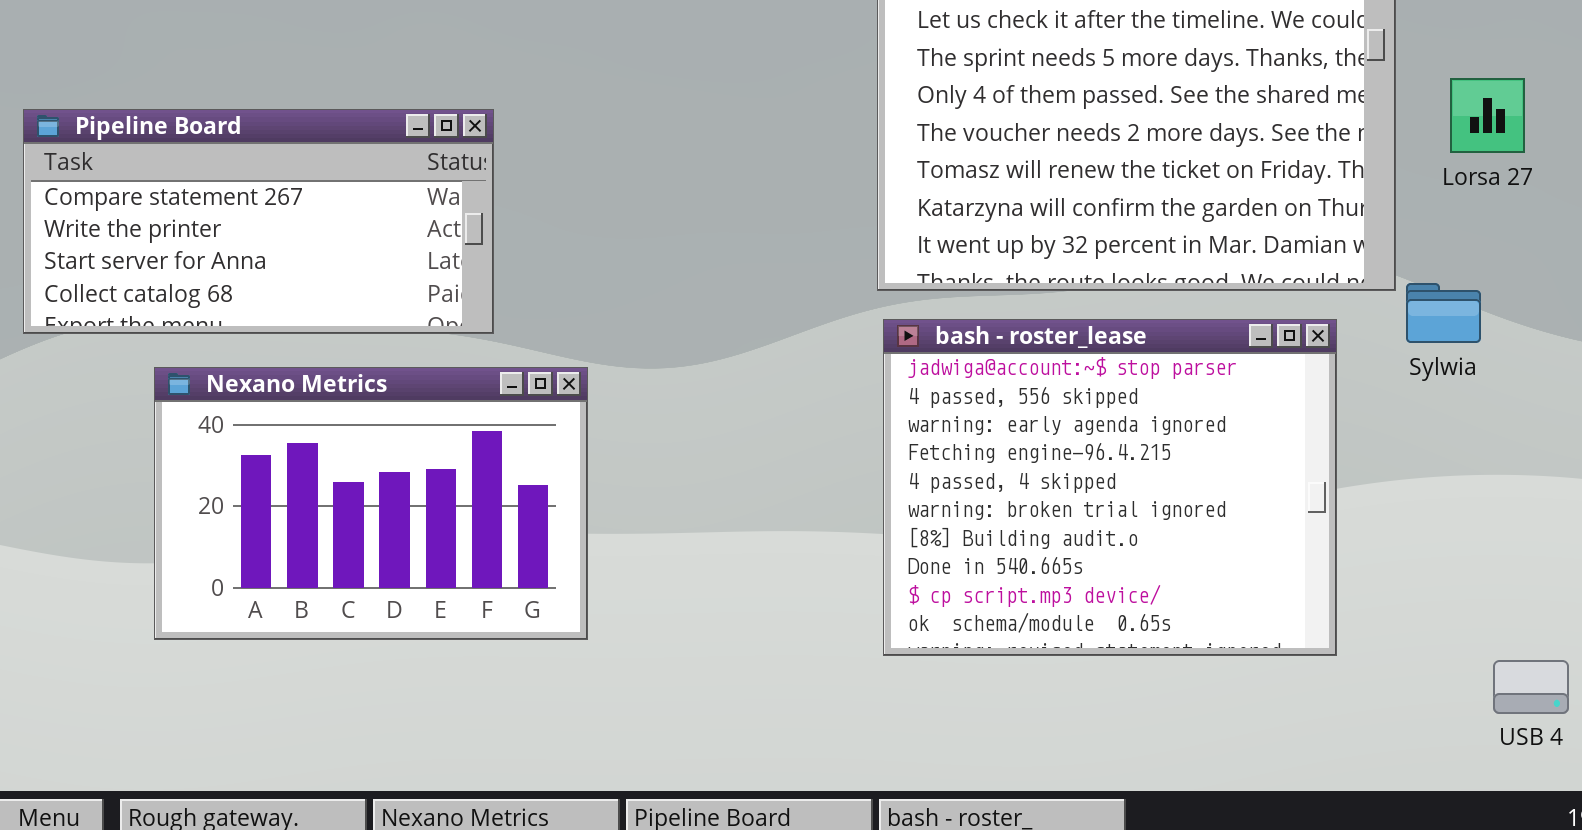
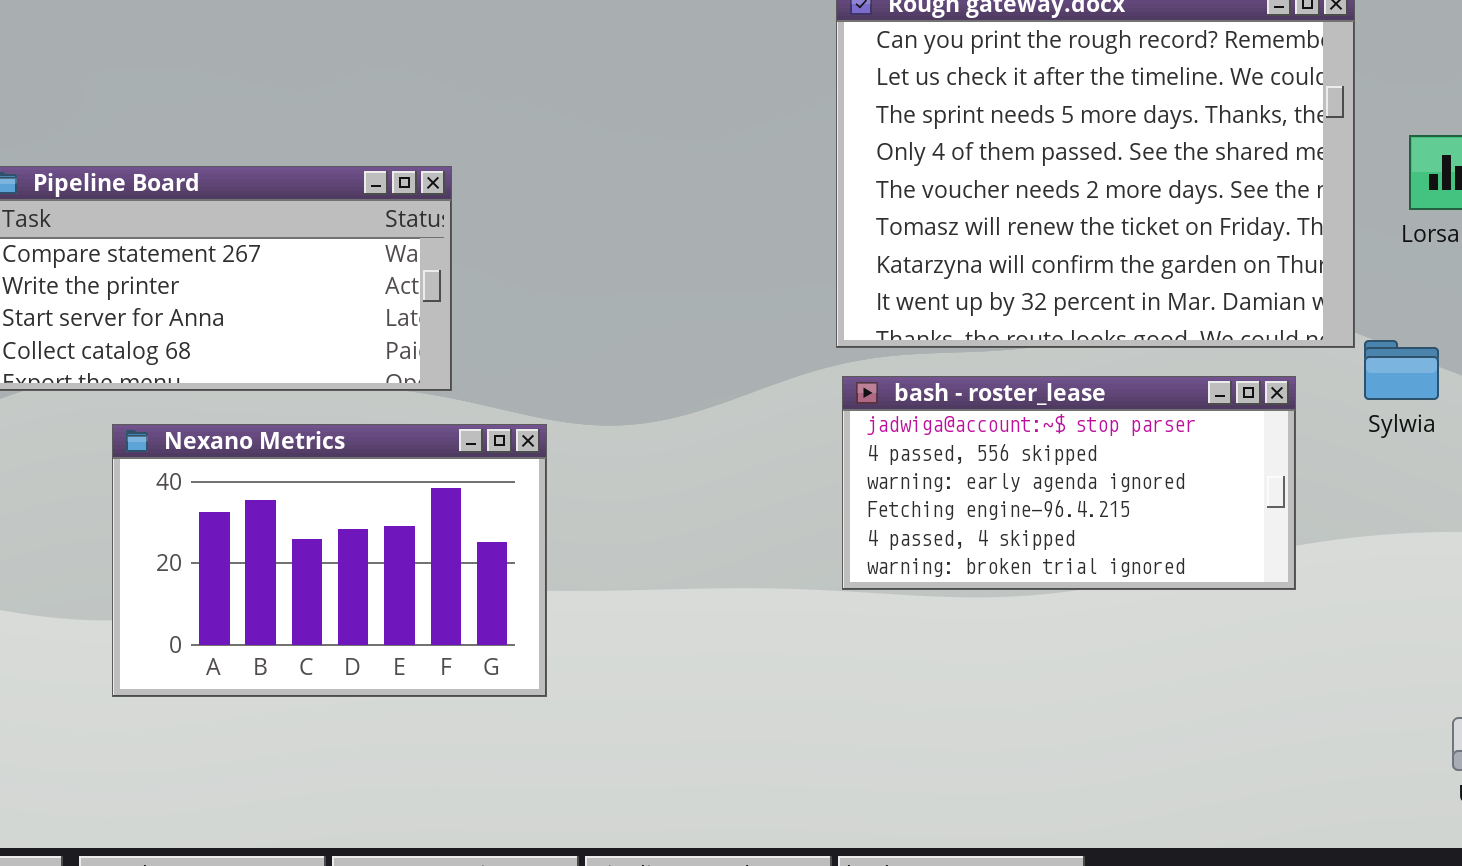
bash - roster_lease: [883,319,1337,656] -> [842,376,1296,590], resized

